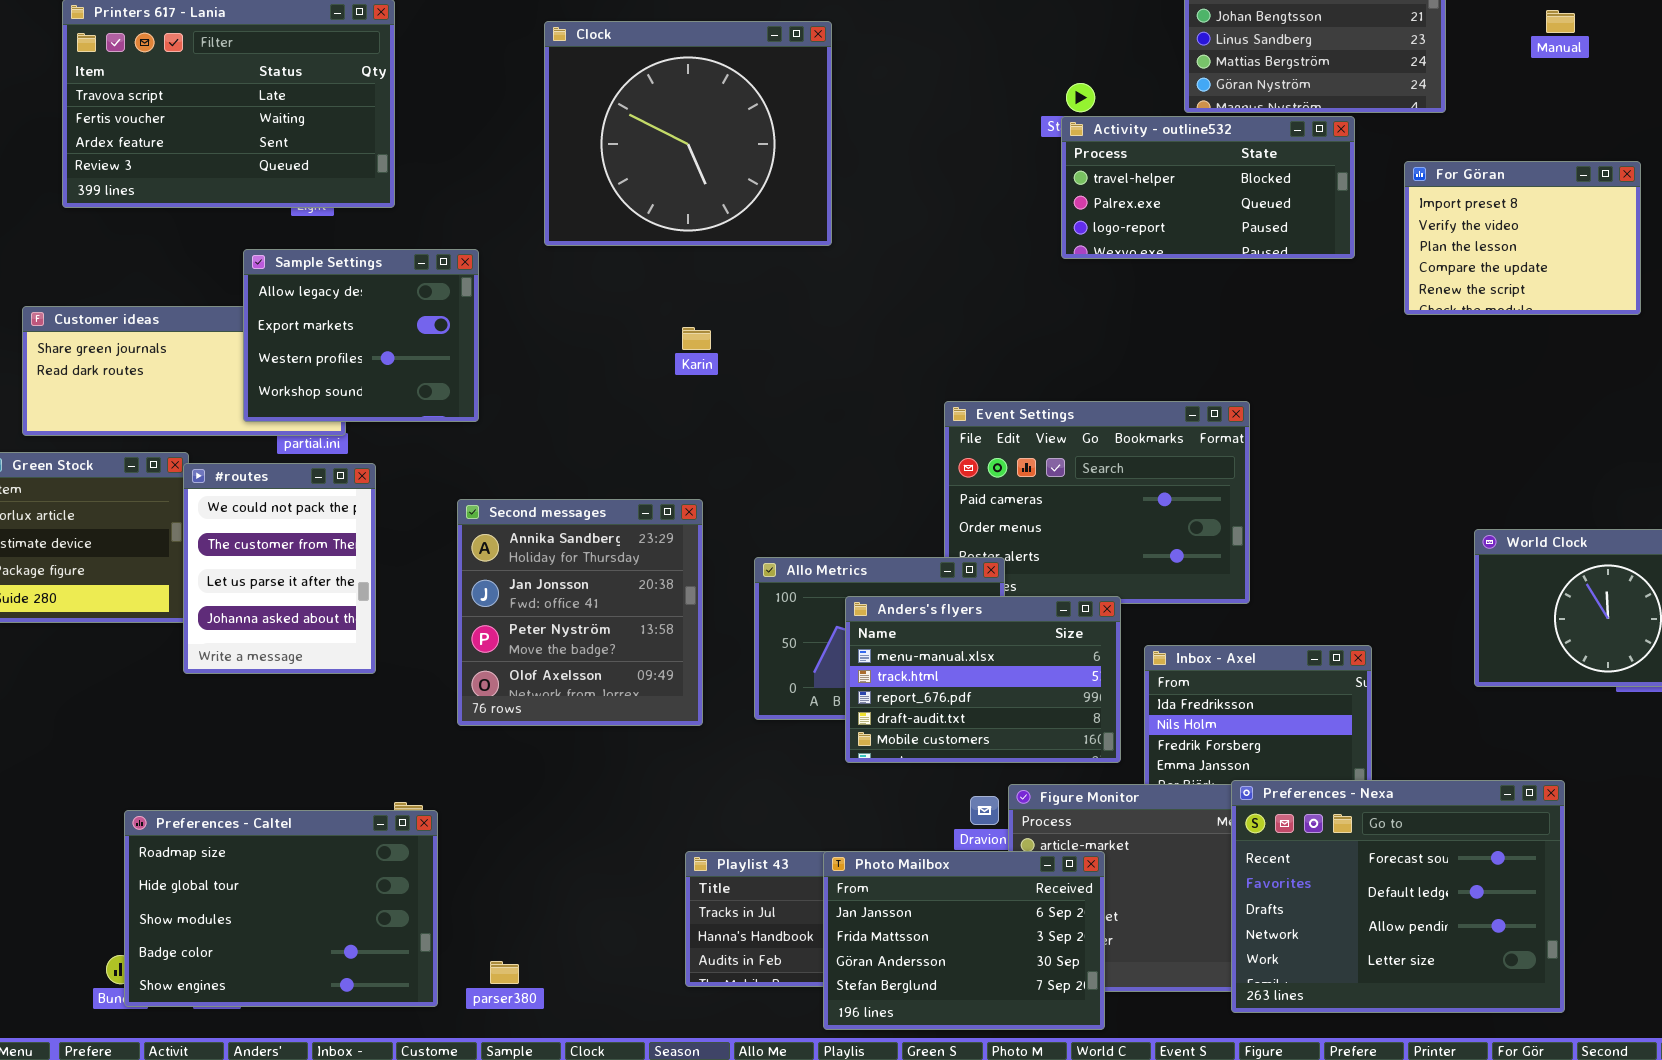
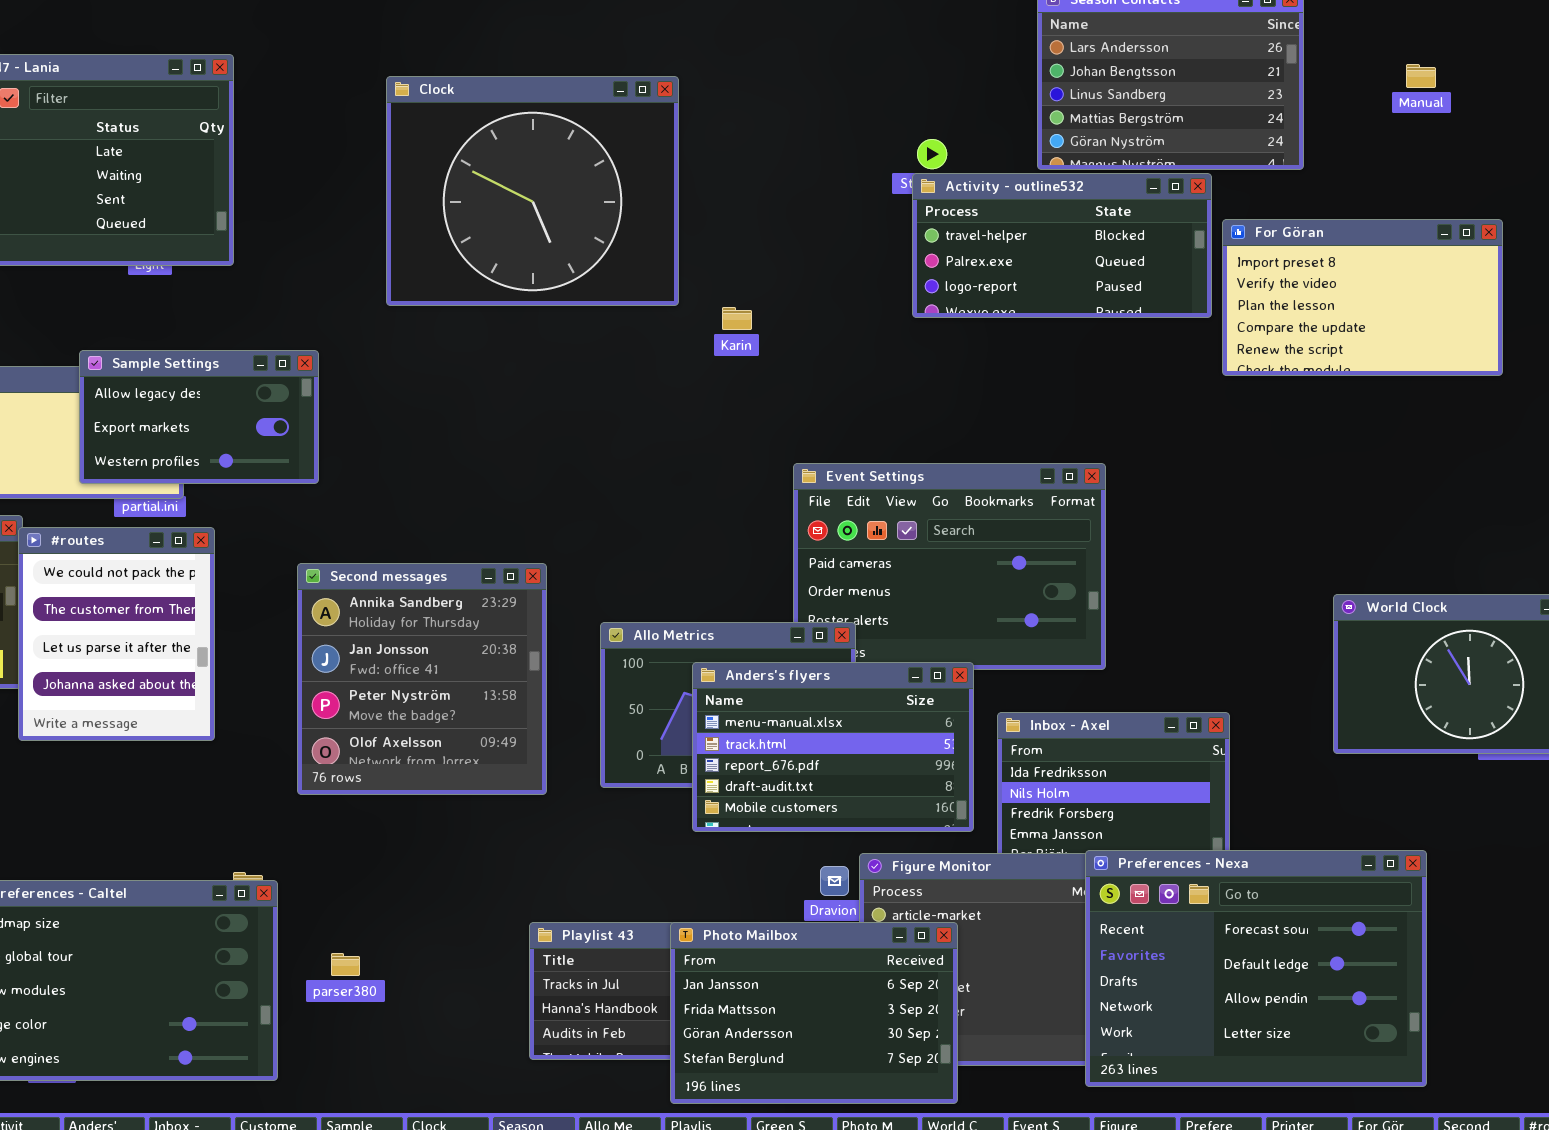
For Göran: [1404,161,1641,315] -> [1222,219,1503,376], resized
Sample Settings: [243,249,479,422] -> [79,350,319,484], resized
Karin: [682,327,711,350] -> [722,307,752,330], moved
parser380: [490,961,519,984] -> [331,953,360,976], moved

